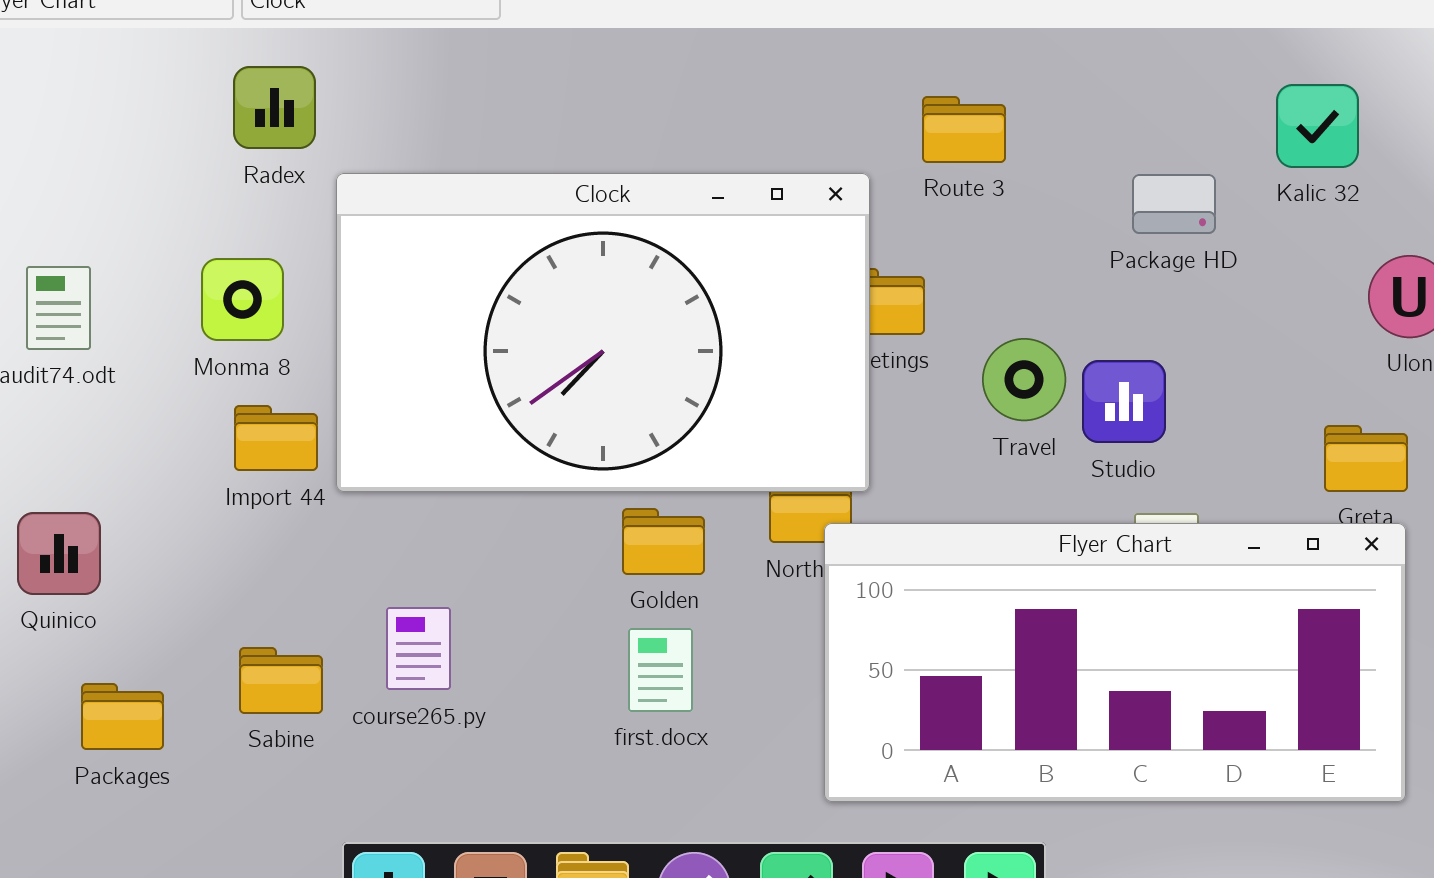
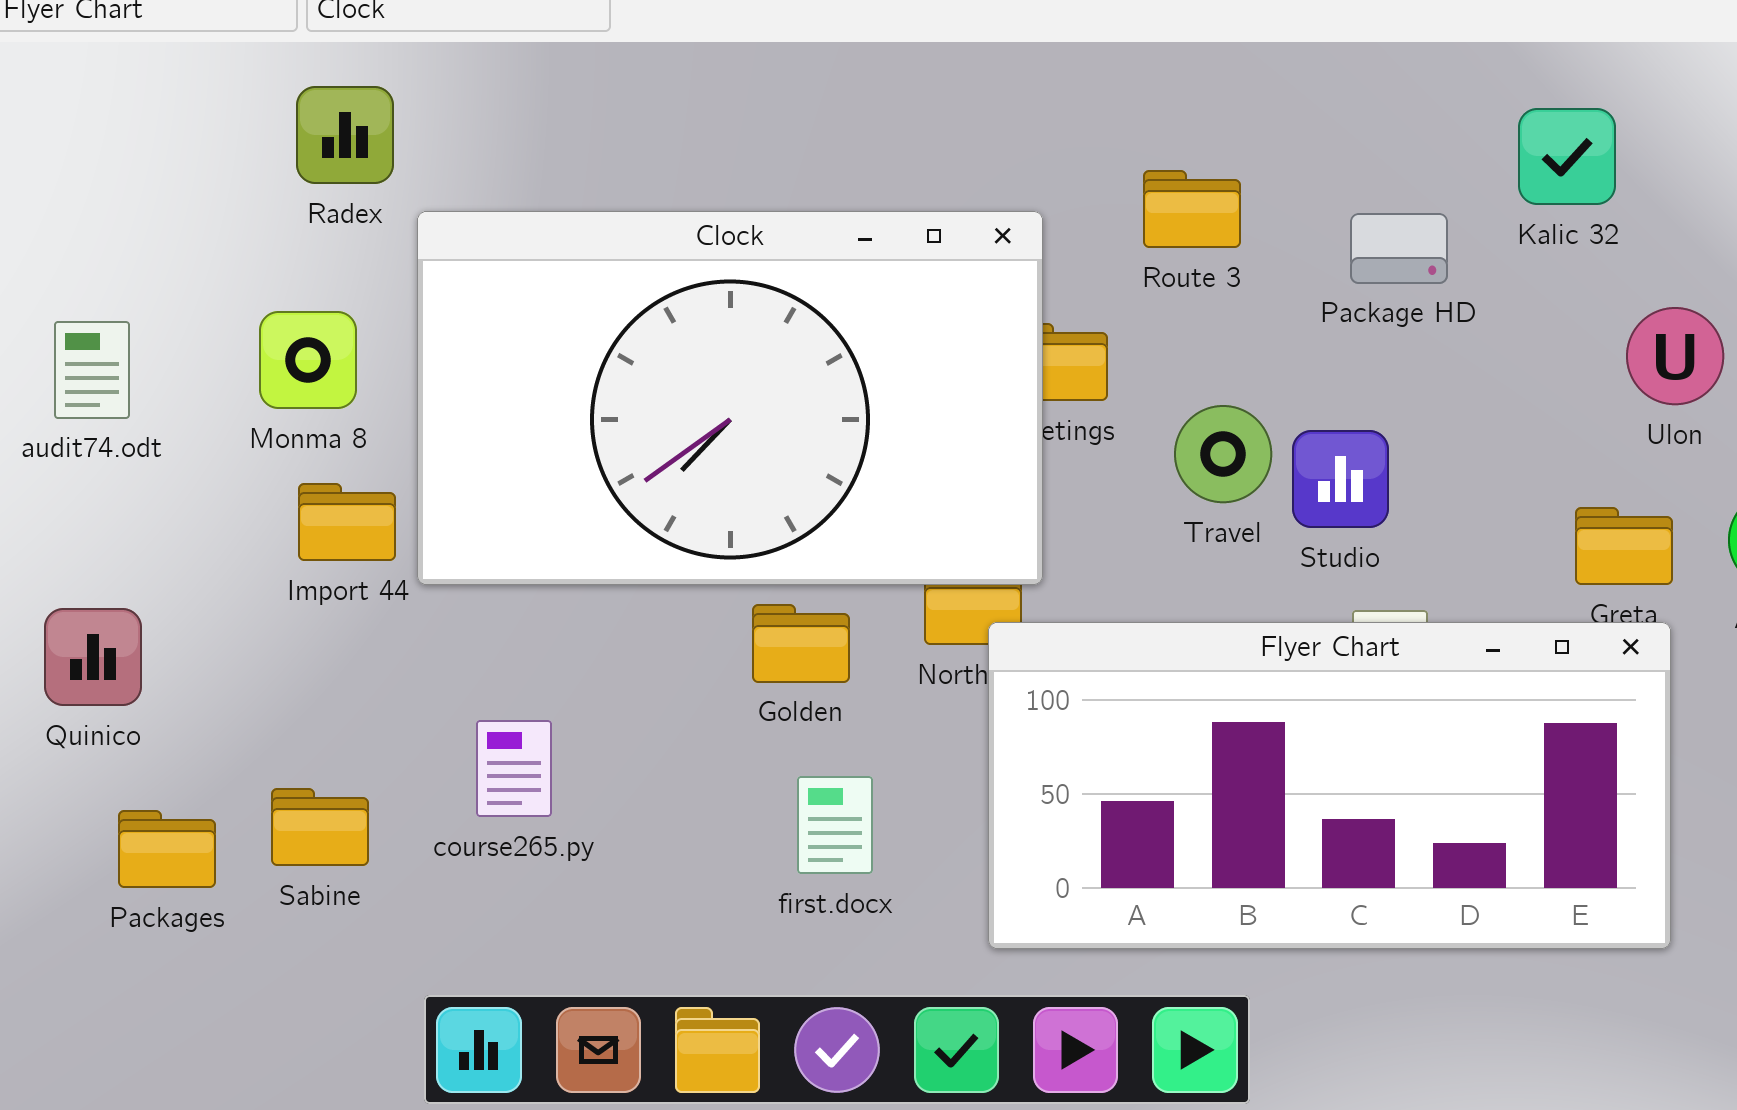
Route 3: [922,96,1006,163] -> [1143,170,1241,248], moved
first.docx: [628,628,693,712] -> [797,776,873,874], moved
Sabine: [239,647,323,714] -> [271,788,369,866], moved

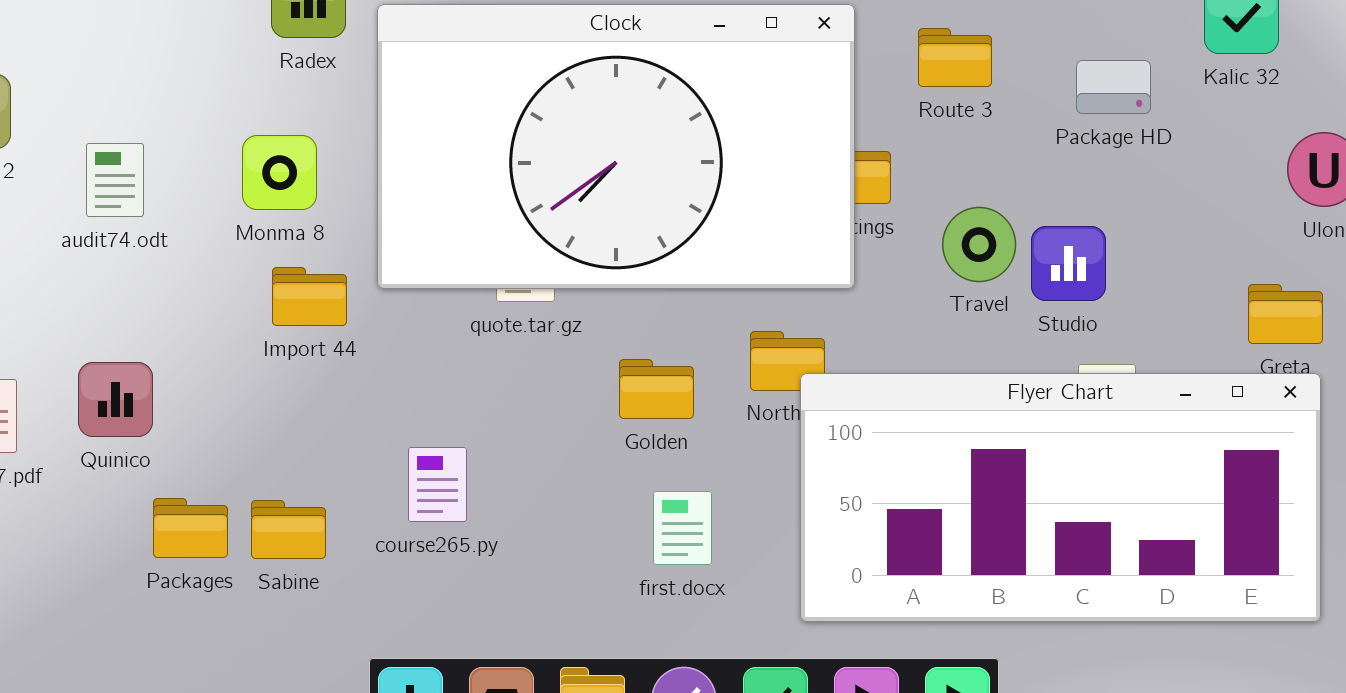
Clock: [417,211,1043,585] -> [377,4,855,289], moved
Packages: [118,810,216,888] -> [153,498,228,558], moved

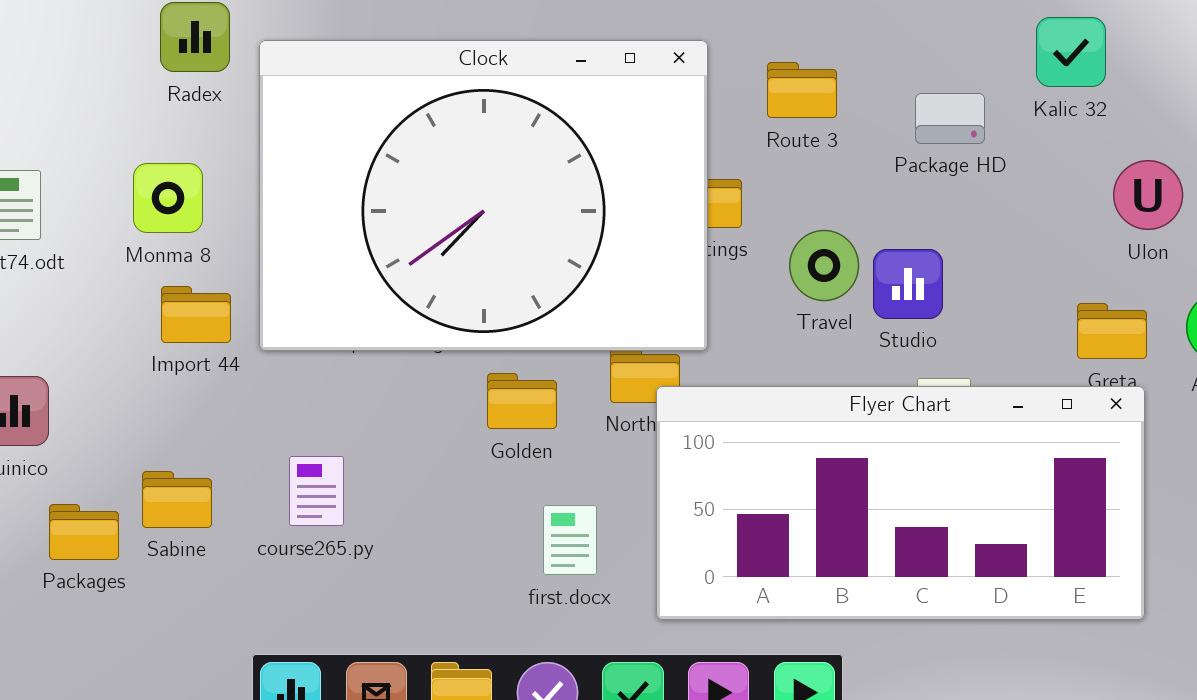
Clock: [377,4,855,289] -> [259,40,708,351], resized
first.docx: [653,491,712,565] -> [543,505,597,575], moved
Sabine: [251,500,326,559] -> [142,471,212,528], moved

